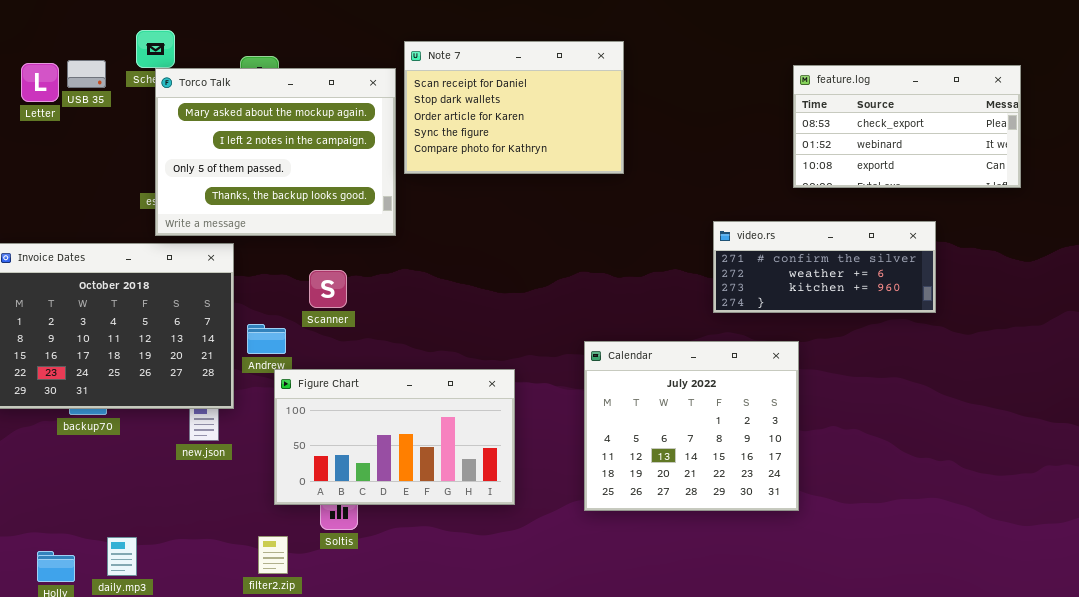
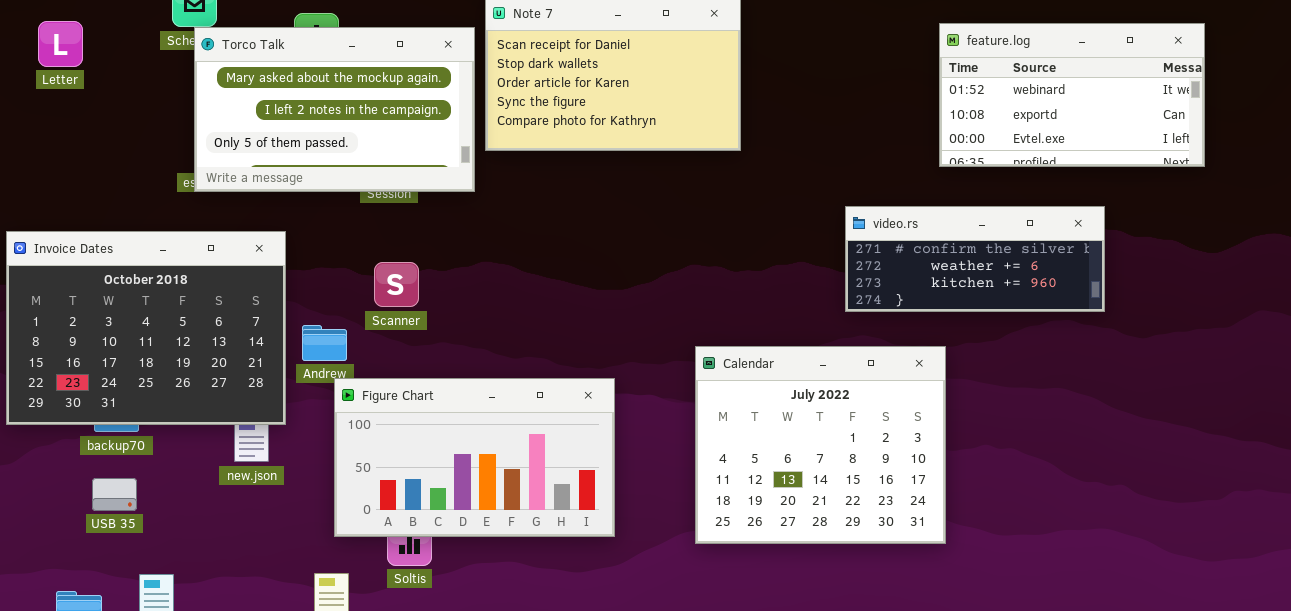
USB 35: [67,60,106,88] -> [92,478,137,511], moved
feature.log: [793,65,1021,188] -> [939,23,1205,167], scrolled down 1 row
Torco Talk: [155,68,396,236] -> [194,27,475,192], resized

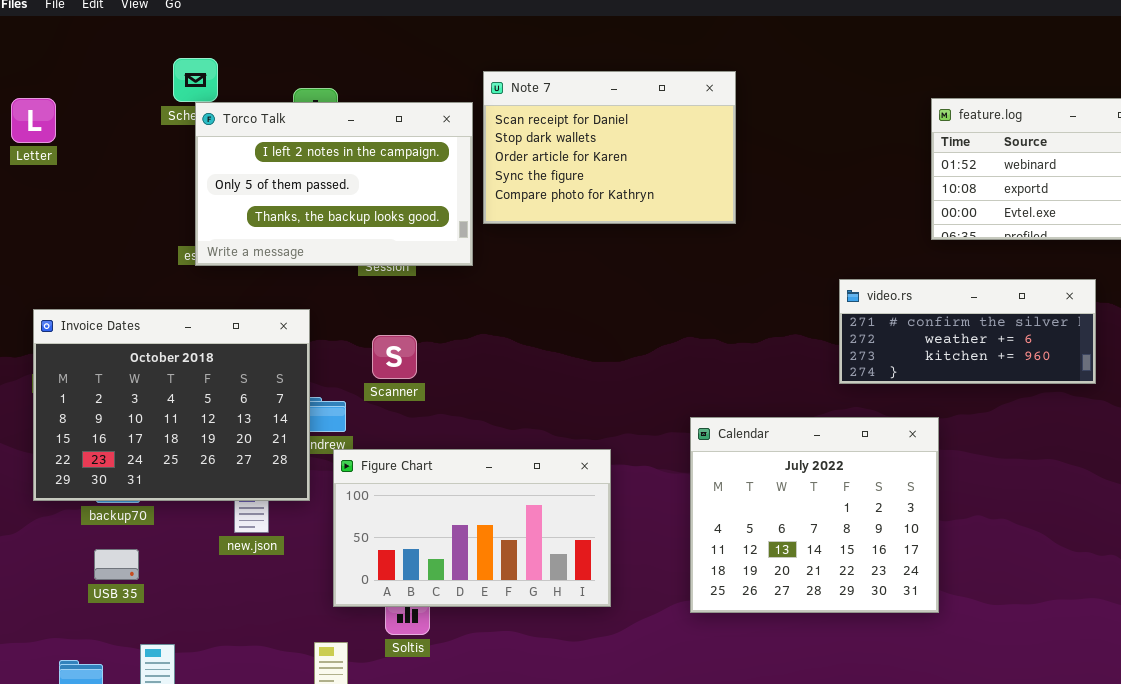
Letter: [38,21,83,67] -> [11,98,56,143], moved
Torco Talk: [194,27,475,192] -> [195,102,473,266], scrolled down 1 row
Invoice Dates: [6,231,286,425] -> [33,309,310,501], moved

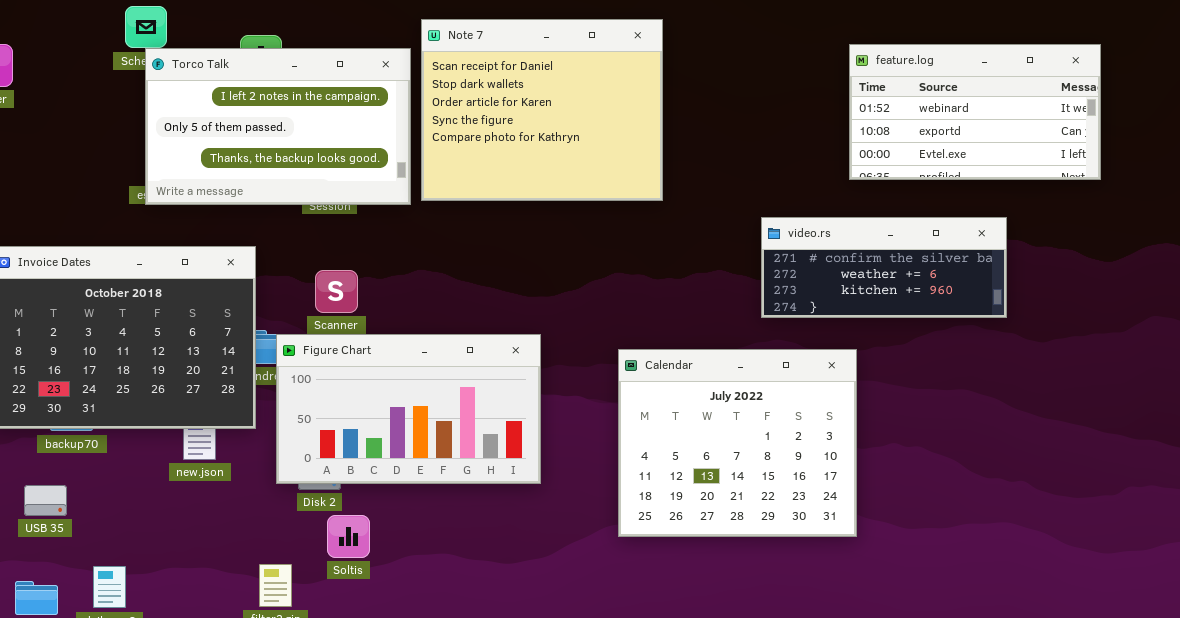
Note 7: [483,71,736,224] -> [421,19,663,201], resized
Figure Chart: [333,449,611,607] -> [276,334,541,484], moved
USB 35: [94,549,139,580] -> [24,485,67,516], moved

